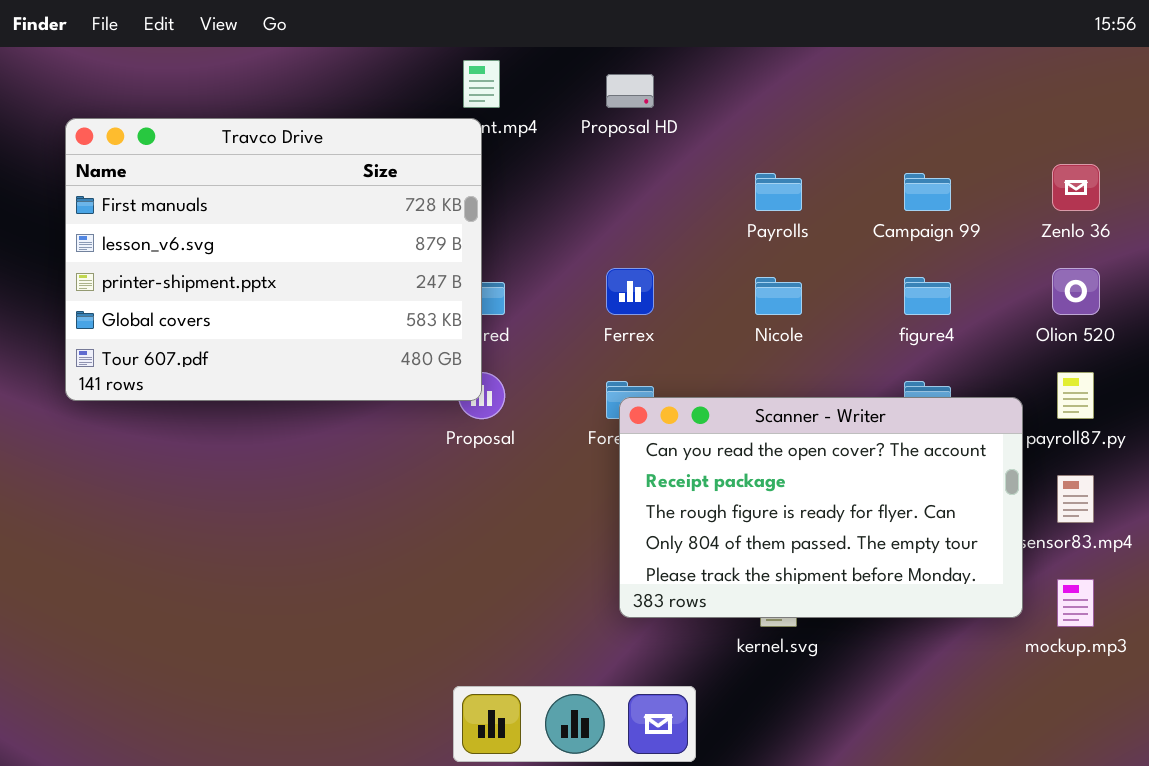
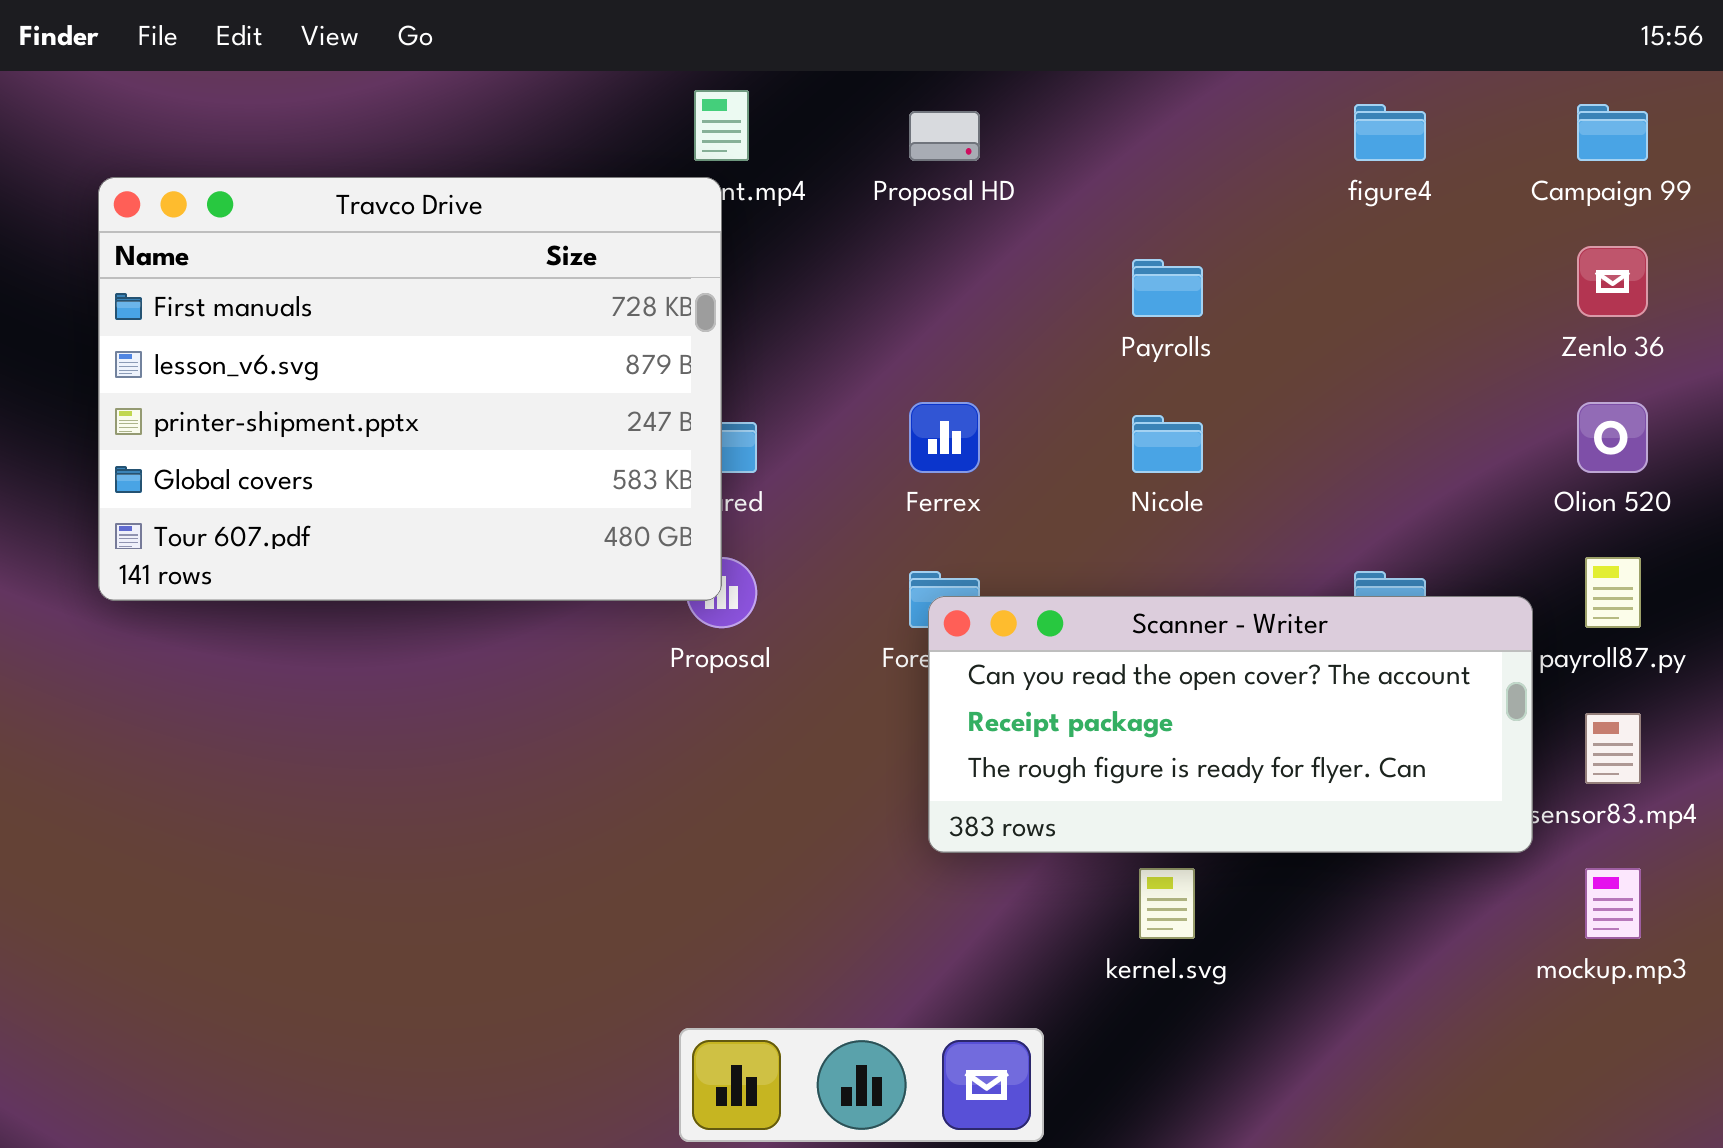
Campaign 99: [904,173,951,211] -> [1577,104,1648,161], moved
figure4: [904,277,951,315] -> [1354,104,1426,161], moved
Scanner - Writer: [619,397,1023,618] -> [928,596,1533,853], resized

